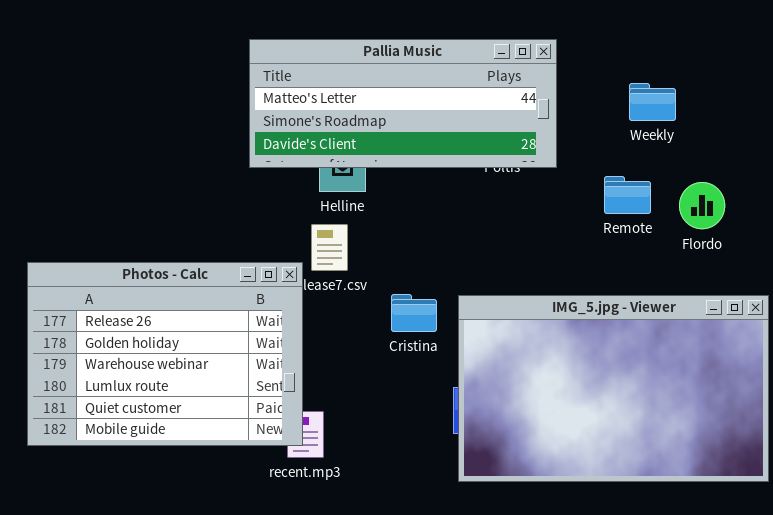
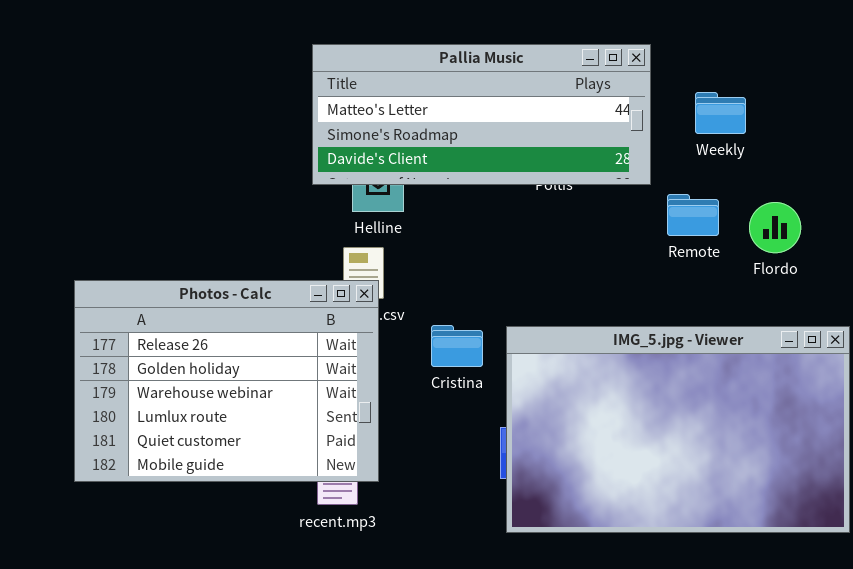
Pallia Music: [249,39,557,168] -> [312,44,651,185], moved
Photos - Calc: [27,262,303,446] -> [74,280,379,482], moved

